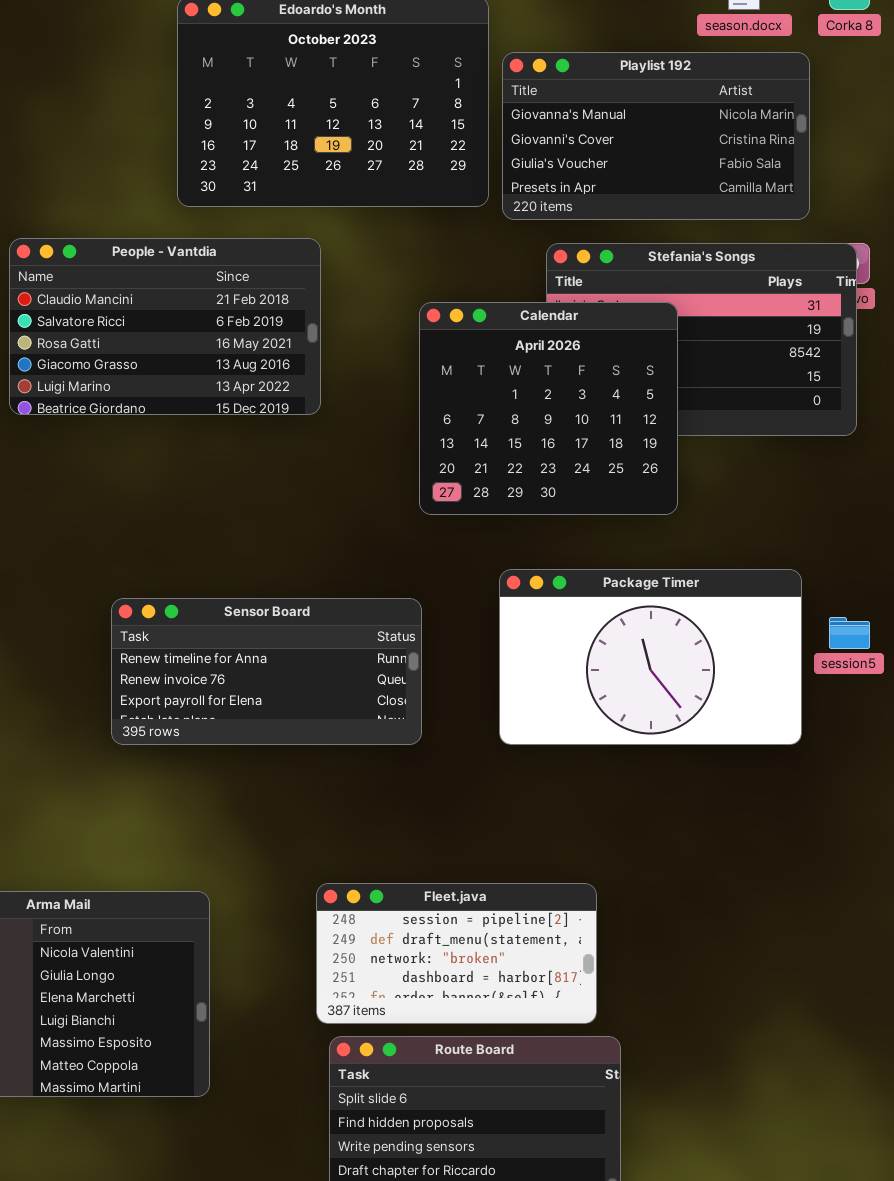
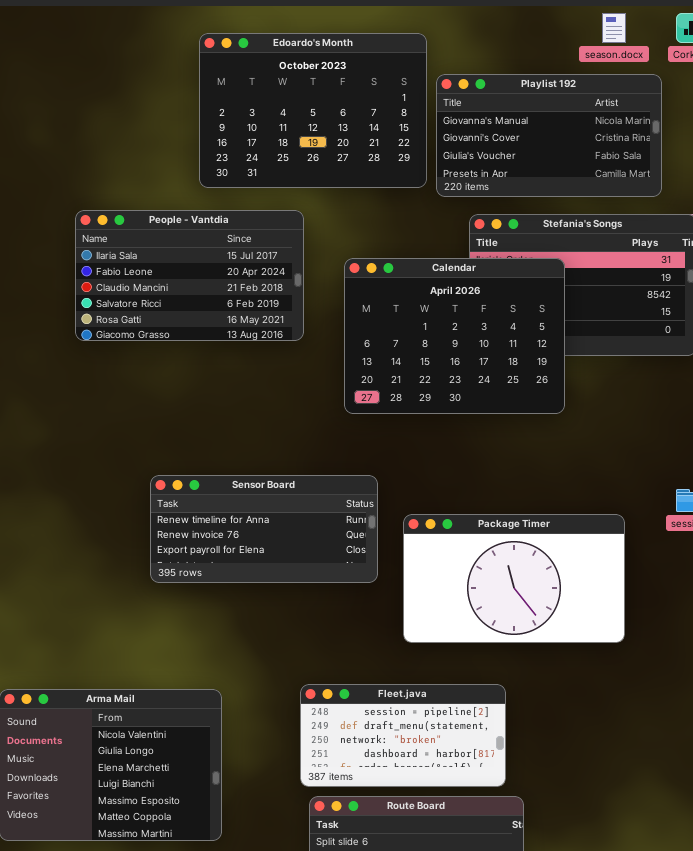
People - Vantdia: [9,238,321,415] -> [75,210,304,341], scrolled up 2 rows
Calendar: [419,302,678,515] -> [344,258,565,414], resized
Package Timer: [499,569,802,745] -> [403,514,625,643], moved

